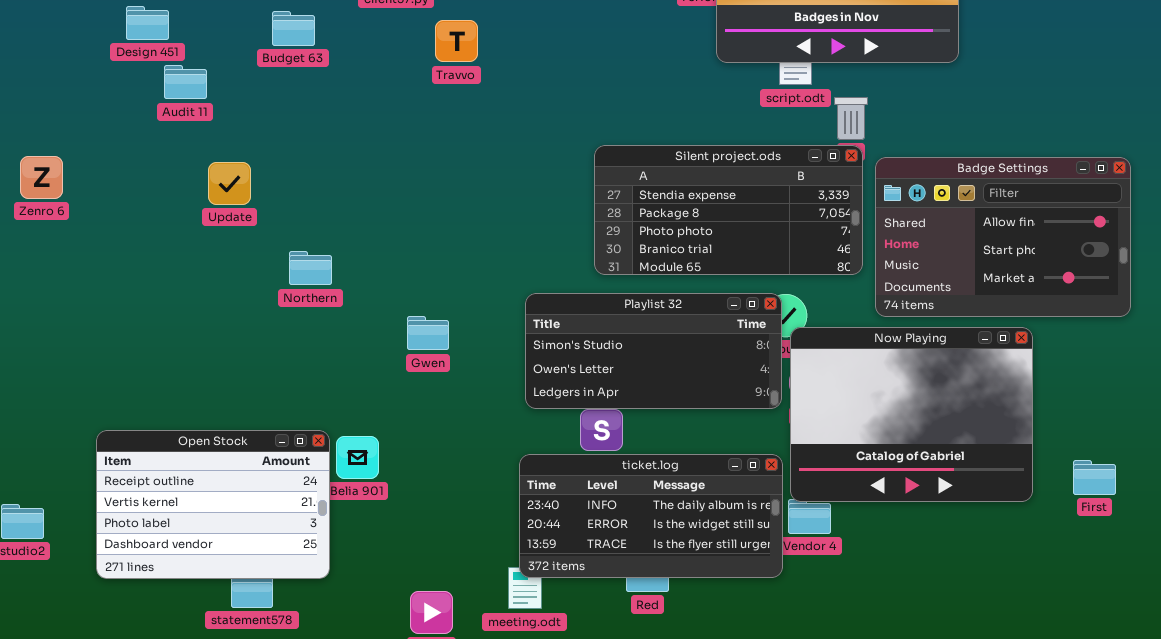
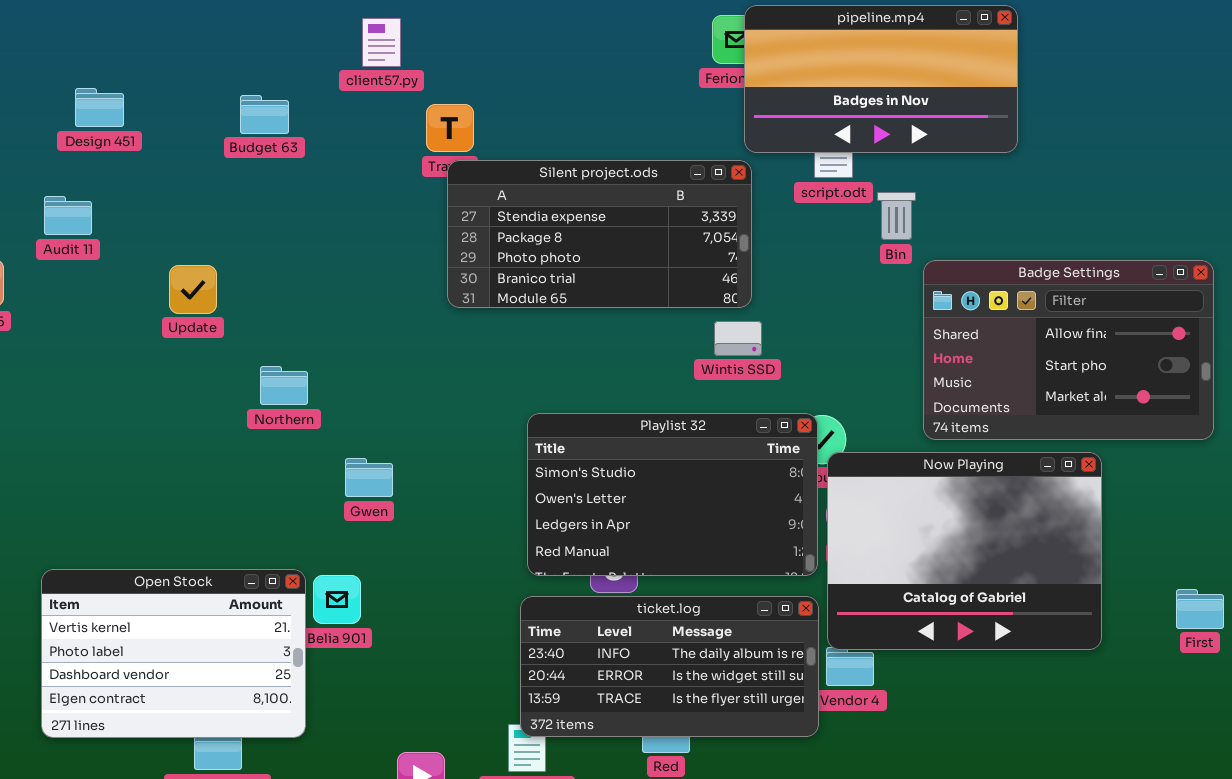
Audit 11: [164,65,207,99] -> [44,196,92,235], moved
Silent project.ods: [594,145,863,275] -> [447,160,752,308], moved
Playlist 32: [525,293,782,409] -> [527,413,818,576], resized
Gwen: [407,316,449,350] -> [345,458,393,497], moved
Open Stock: [96,430,330,579] -> [41,569,306,738], scrolled down 1 row
First: [1073,460,1116,495] -> [1176,589,1224,629], moved

